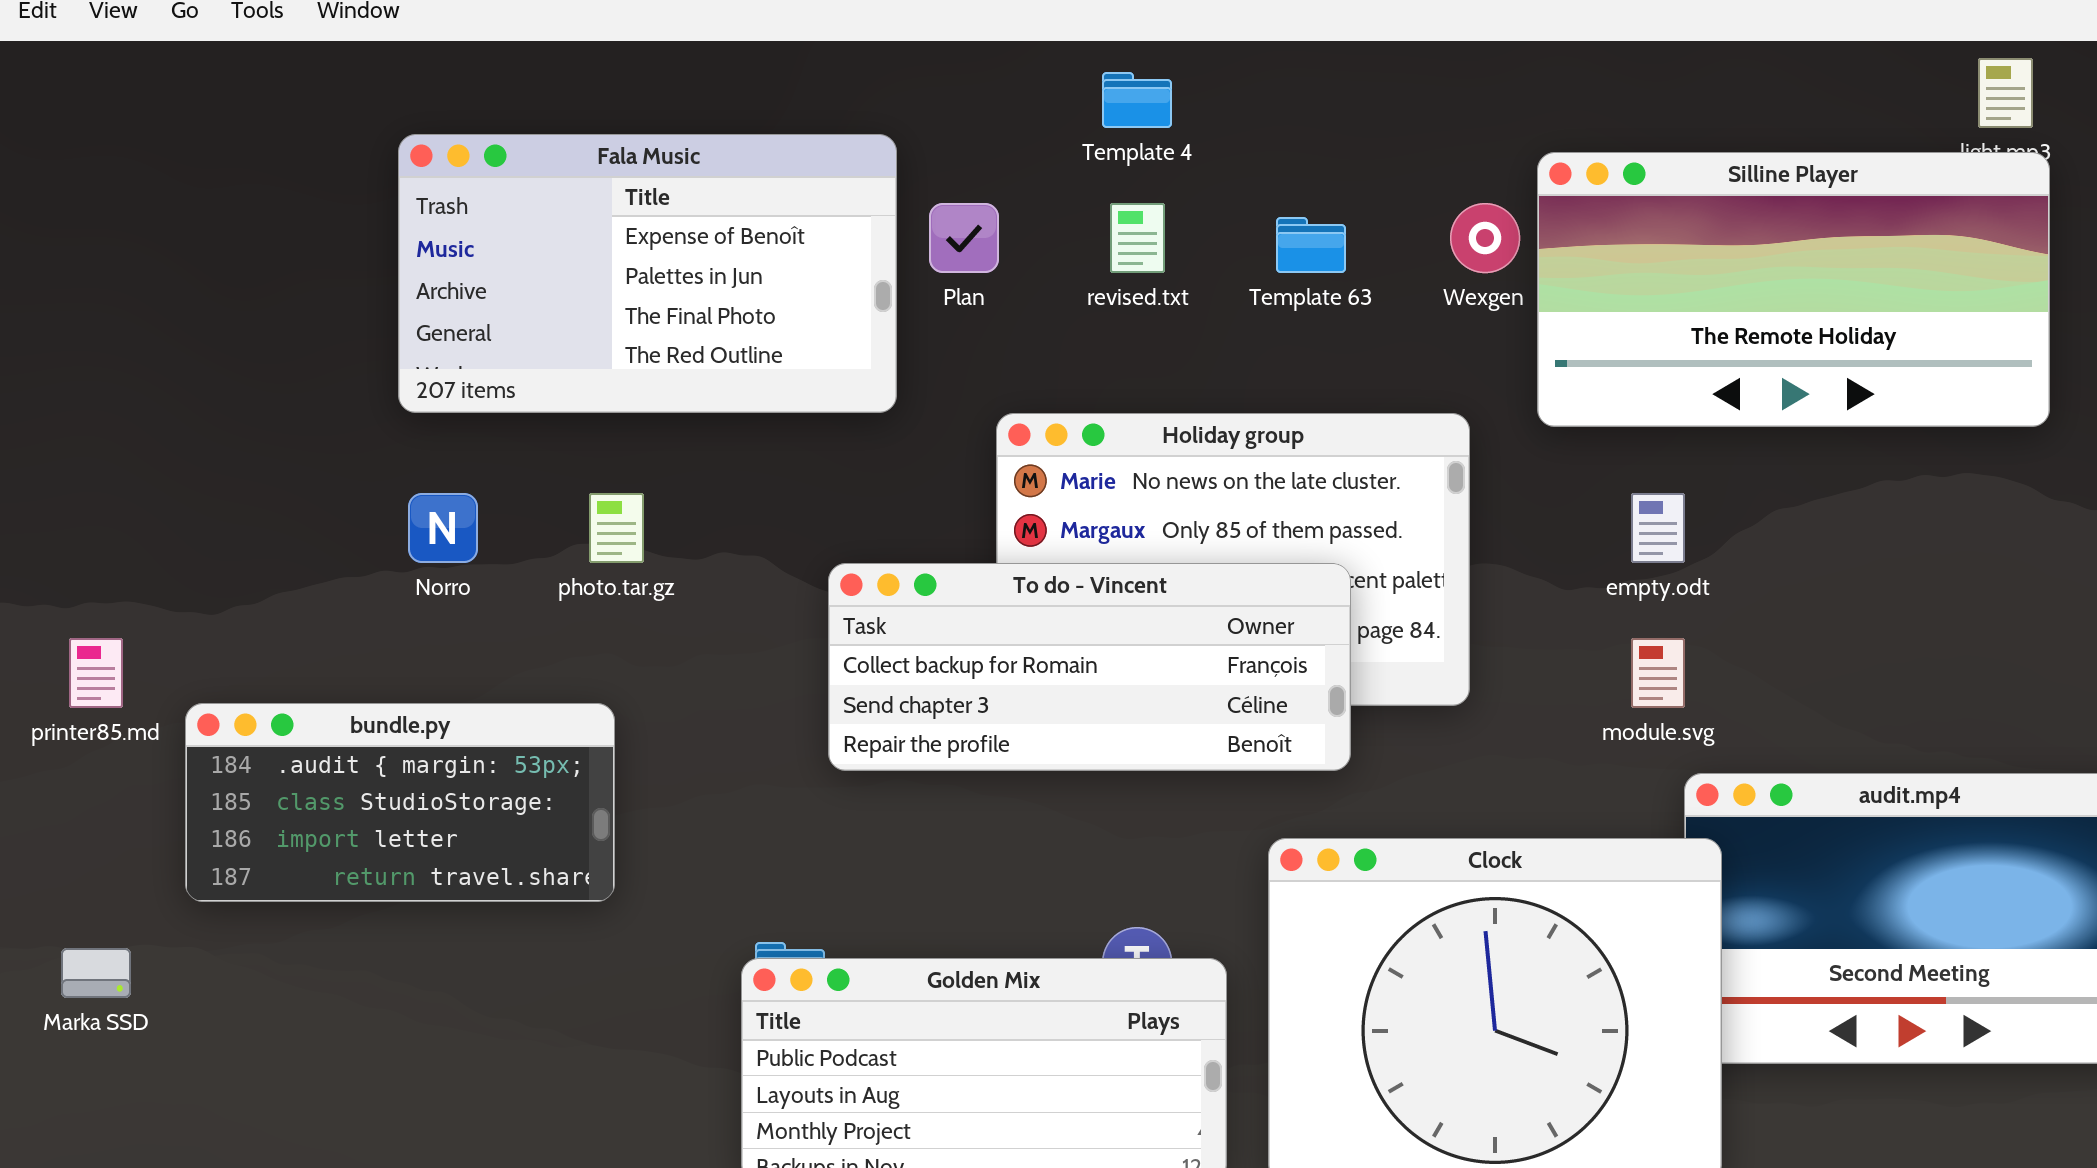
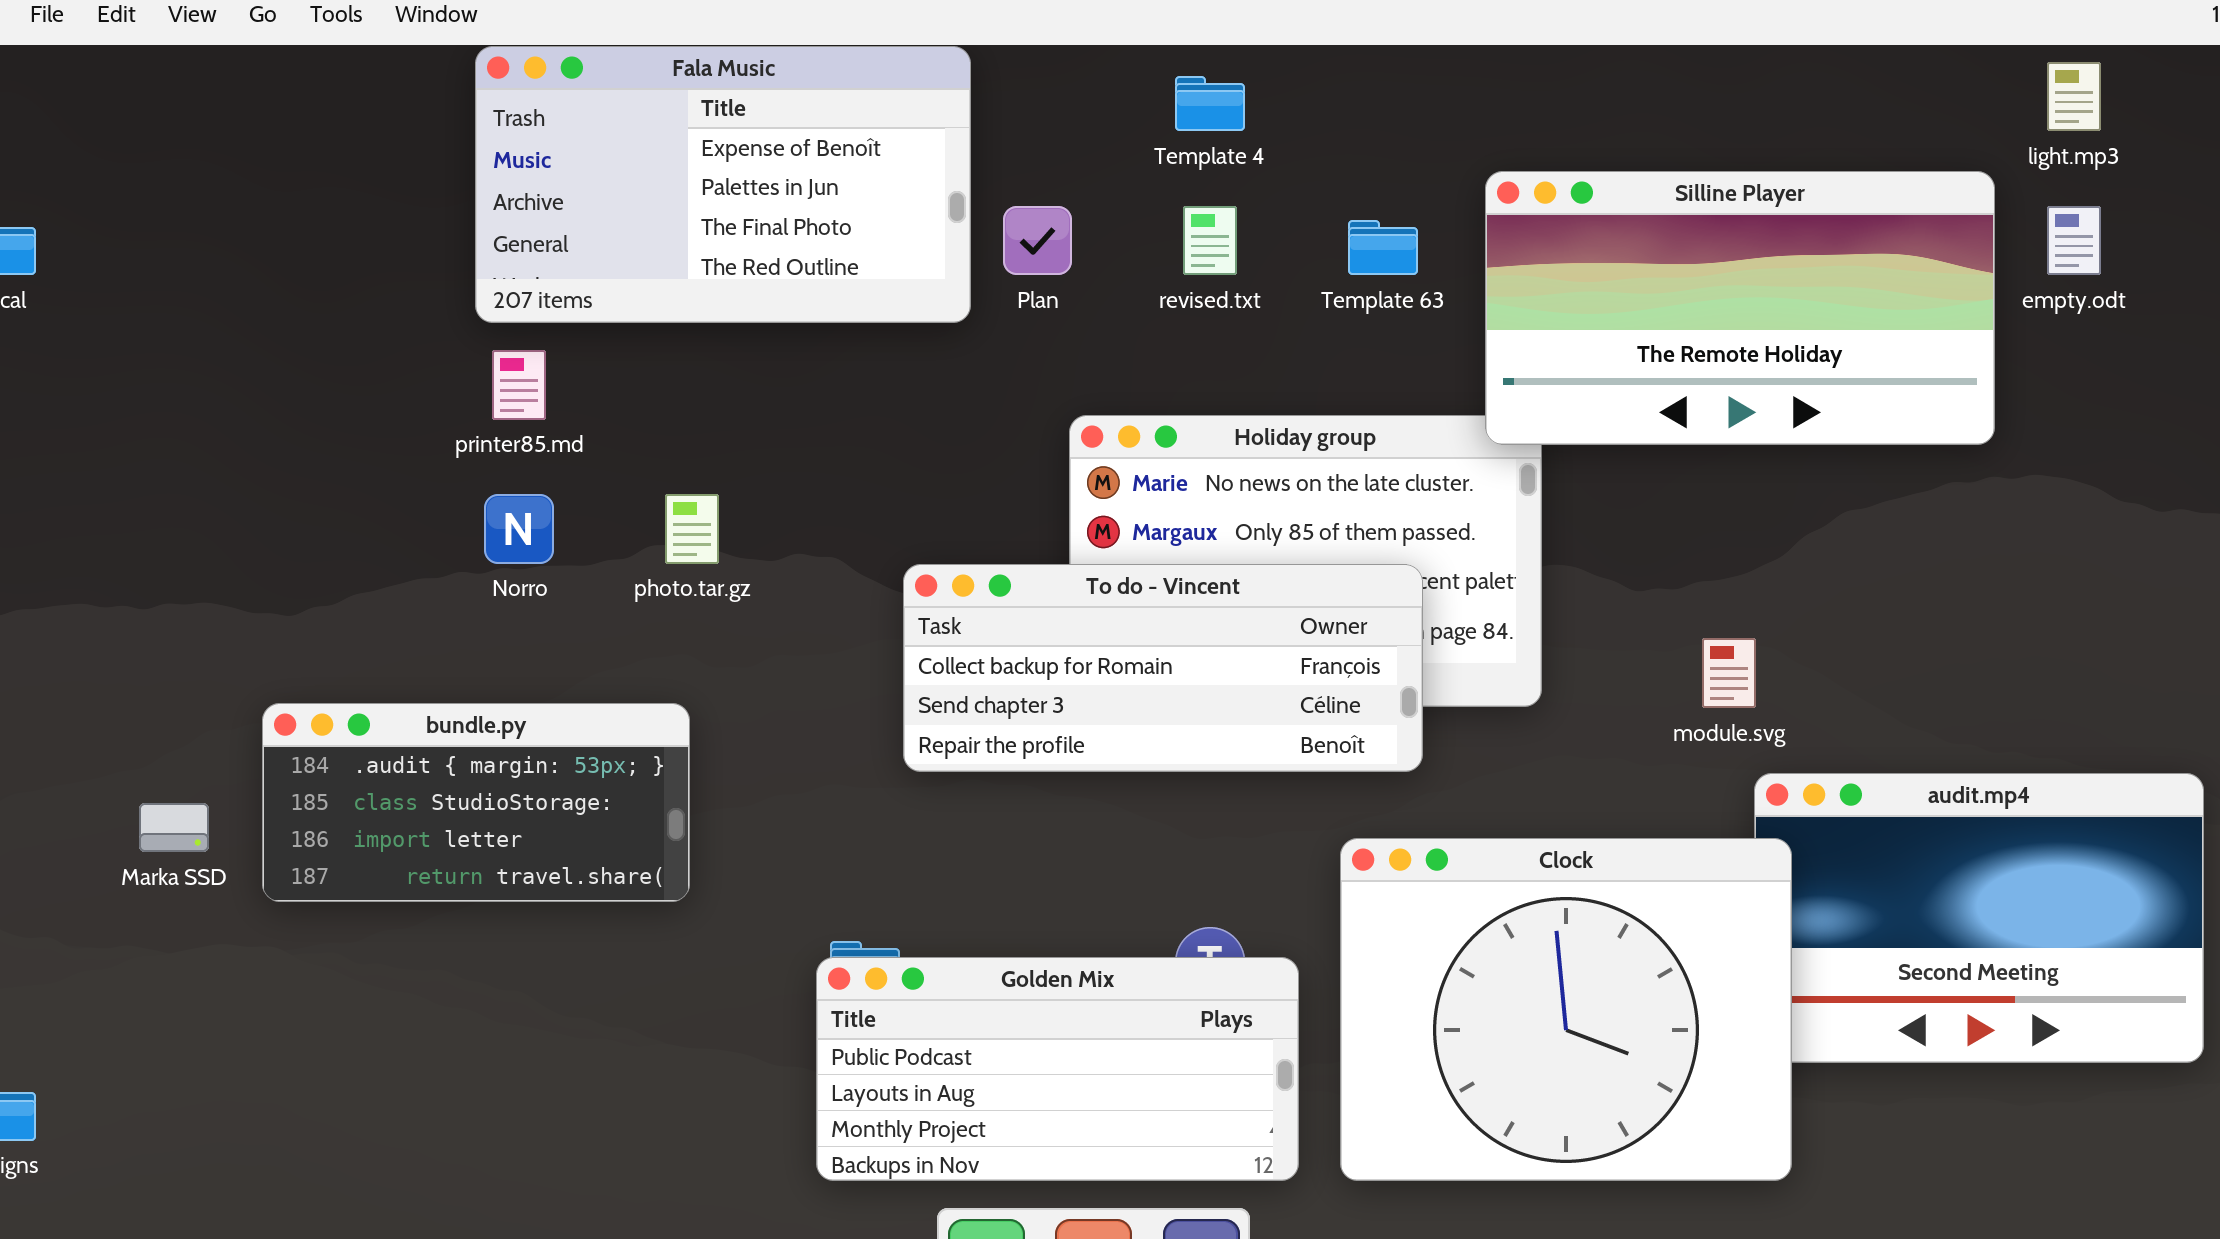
Fala Music: [398,134,897,413] -> [475,46,971,323], moved
Silline Player: [1537,152,2050,427] -> [1485,171,1995,445], moved
empty.odt: [1631,493,1685,563] -> [2047,206,2101,275], moved
printer85.md: [69,638,123,708] -> [492,350,546,420], moved
Marka SSD: [61,948,131,998] -> [139,803,209,852], moved

